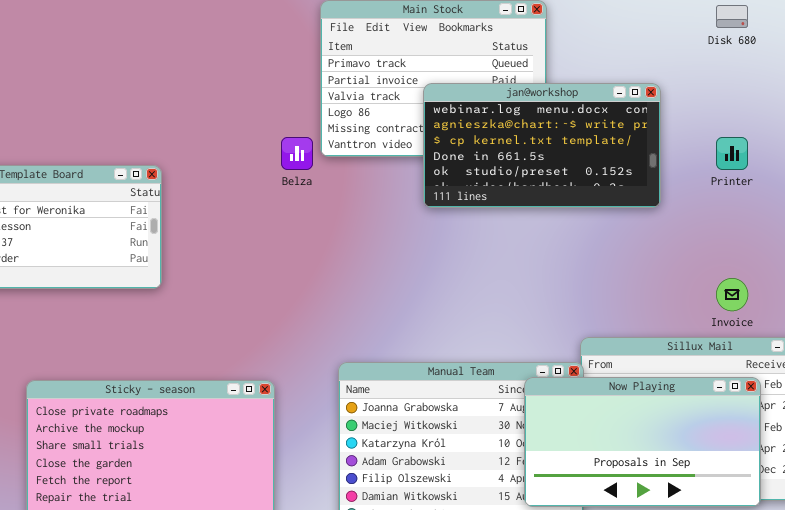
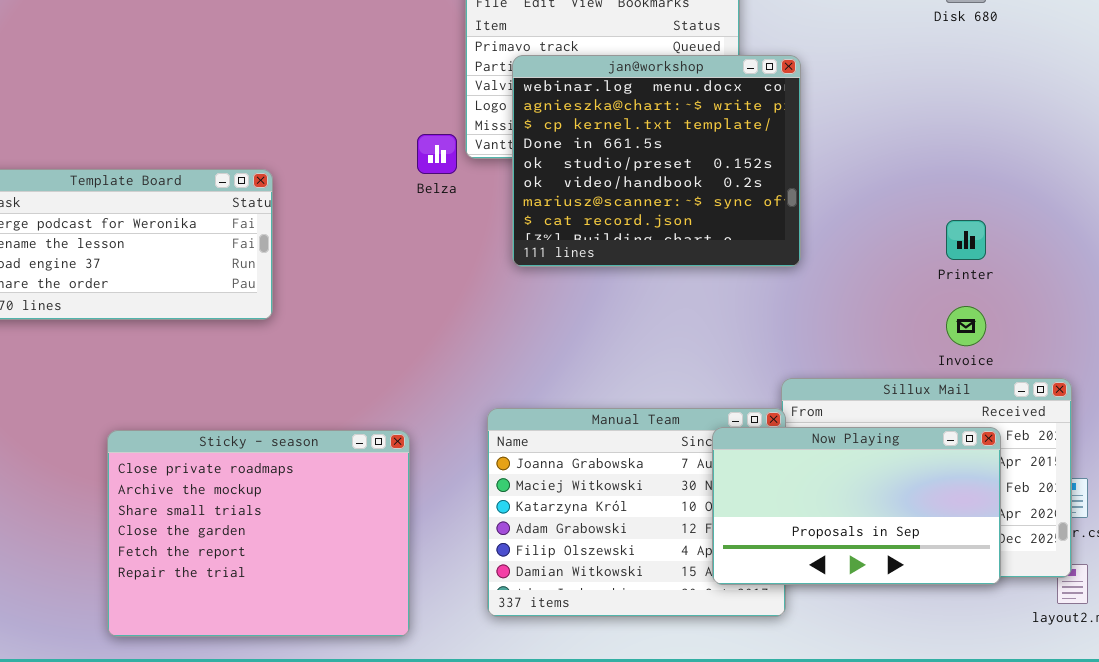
jan@workshop: [423,83,661,208] -> [512,55,801,267], moved, resized
Printer: [716,137,748,170] -> [946,220,986,260], moved

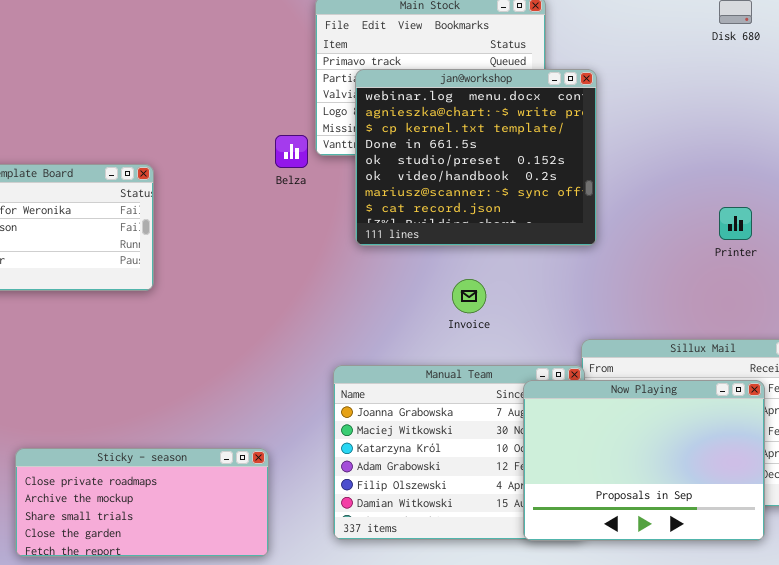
Invoice: [946,306,986,346] -> [452,279,486,313], moved
Now Playing: [712,427,1001,585] -> [523,380,765,541], resized
Sticky - season: [107,430,410,637] -> [15,448,269,557], resized

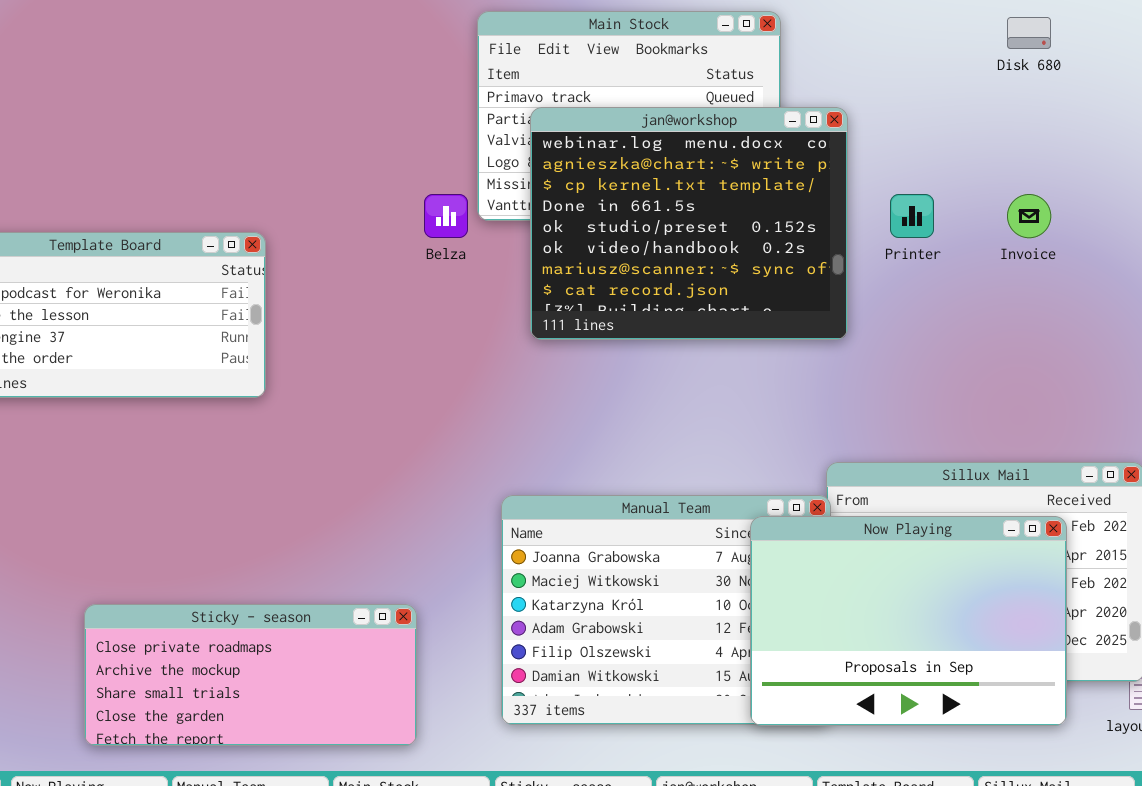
Printer: [719,207,752,240] -> [890,194,934,238], moved
Invoice: [452,279,486,313] -> [1007,194,1051,238], moved

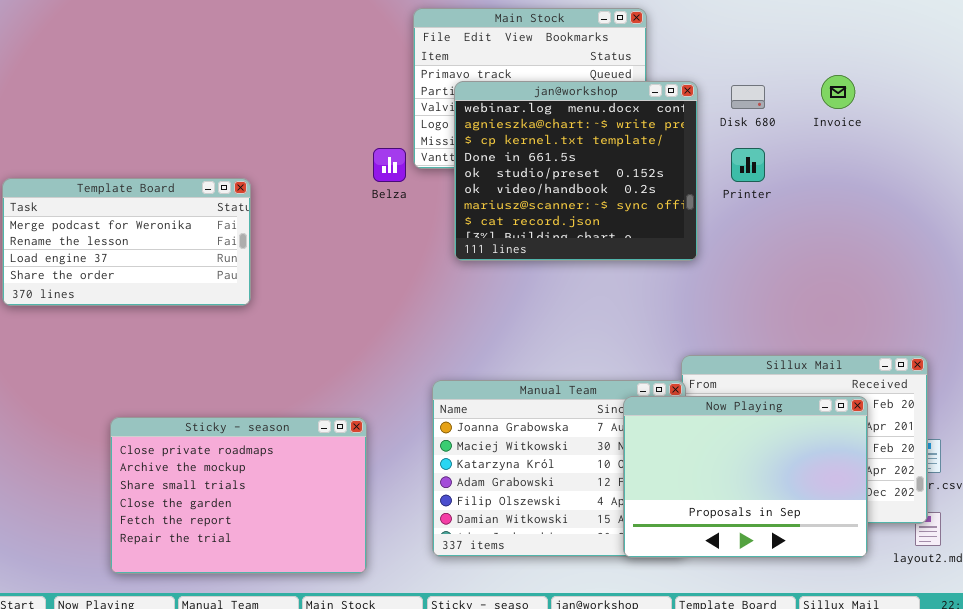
Disk 680: [1007,17,1051,49] -> [731,85,765,109], moved
Invoice: [1007,194,1051,238] -> [821,75,855,109], moved
Sticky - season: [84,604,417,746] -> [110,417,367,574], resized

